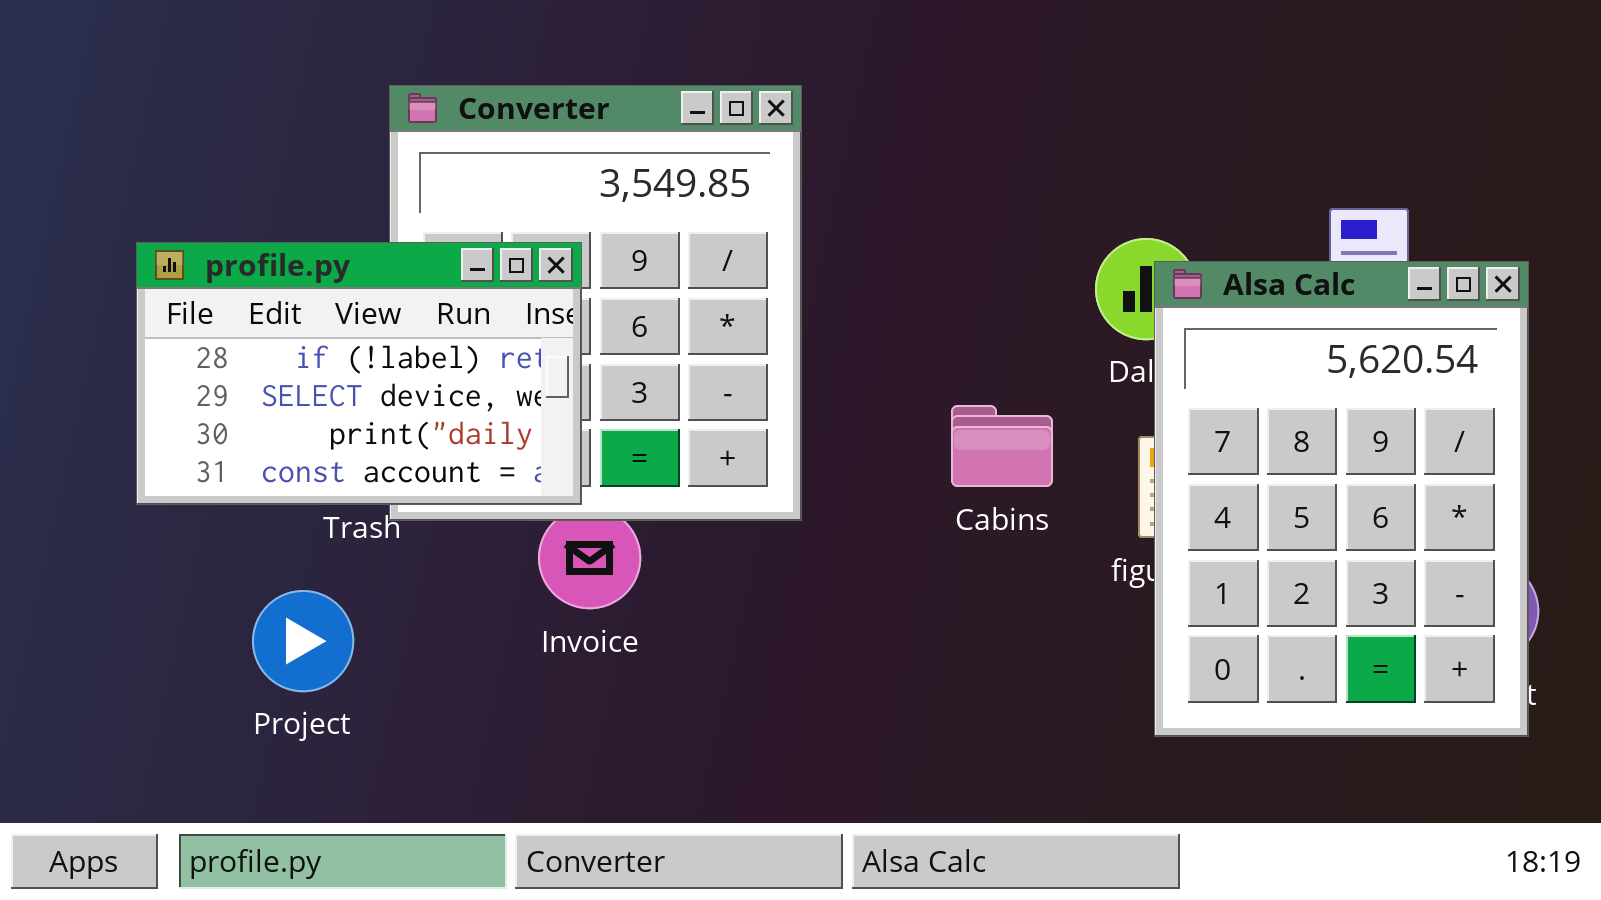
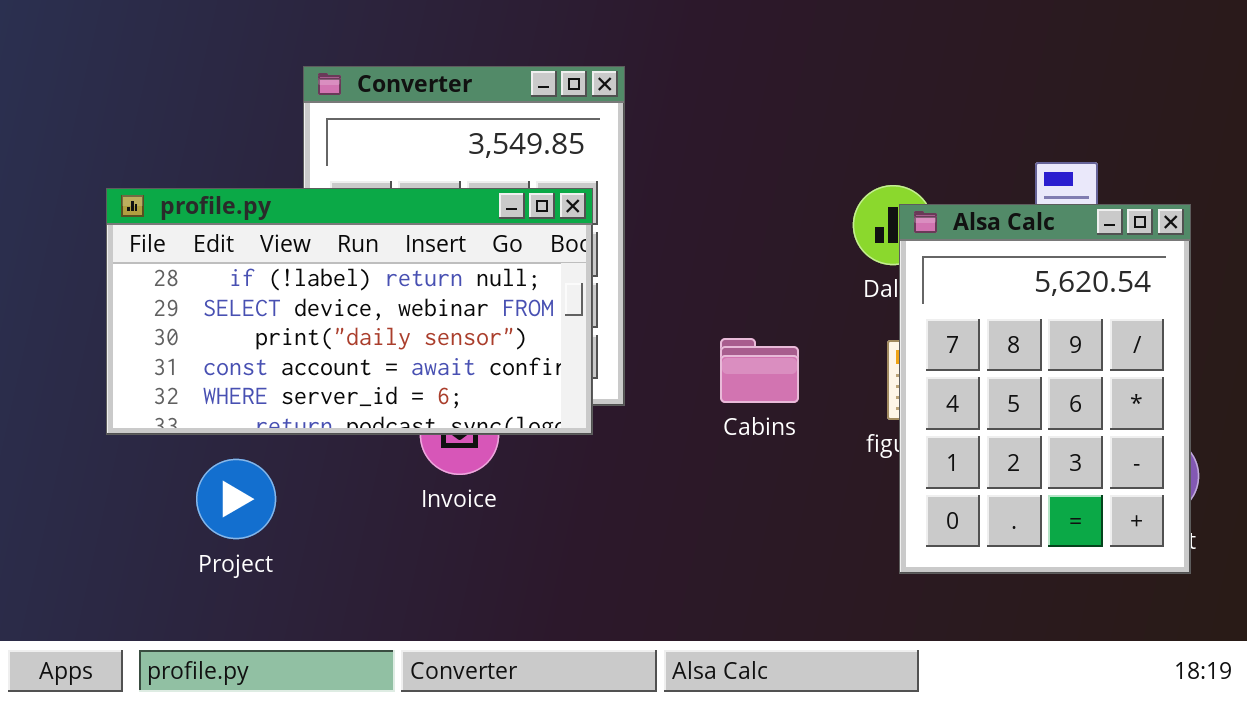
profile.py: [136,242,582,505] -> [106,188,593,435], resized
Cabins: [951,405,1053,487] -> [720,338,799,403], moved

